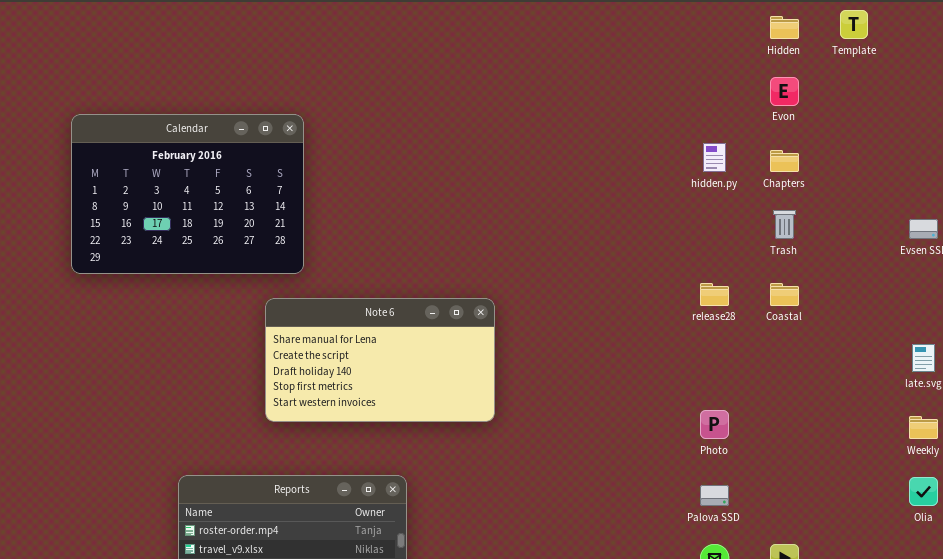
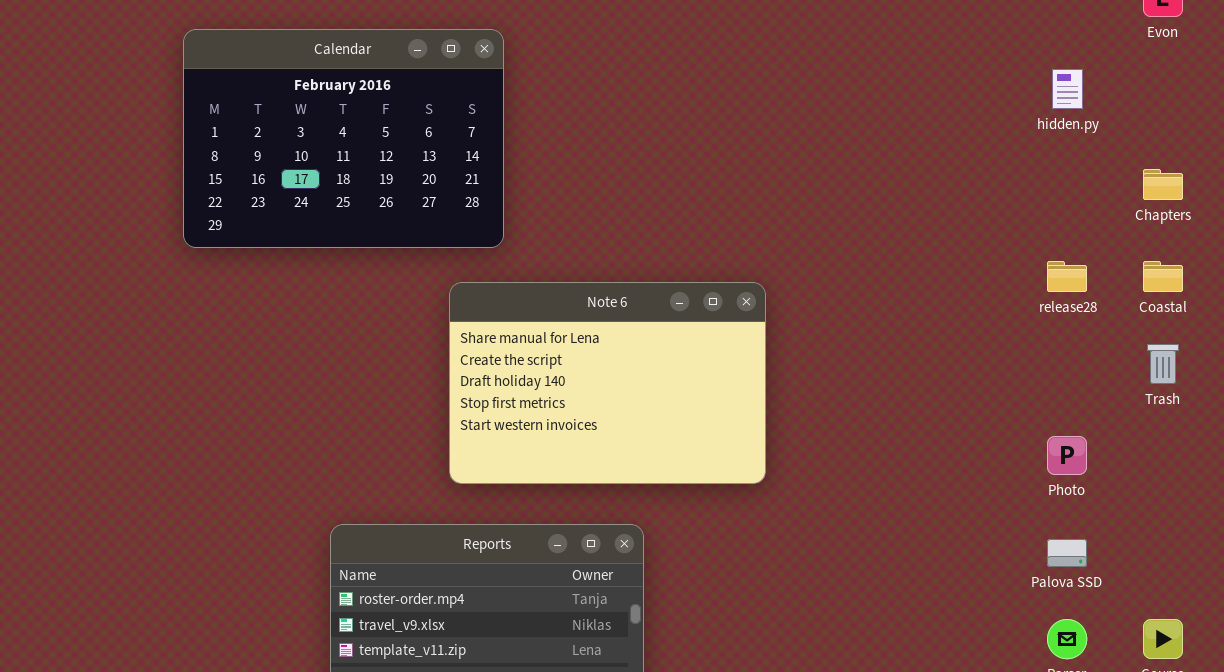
Chapters: [770,150,799,172] -> [1143,169,1183,200], moved
Trash: [773,210,796,239] -> [1147,344,1179,384], moved
Note 6: [265,298,495,422] -> [449,282,766,484], resized

